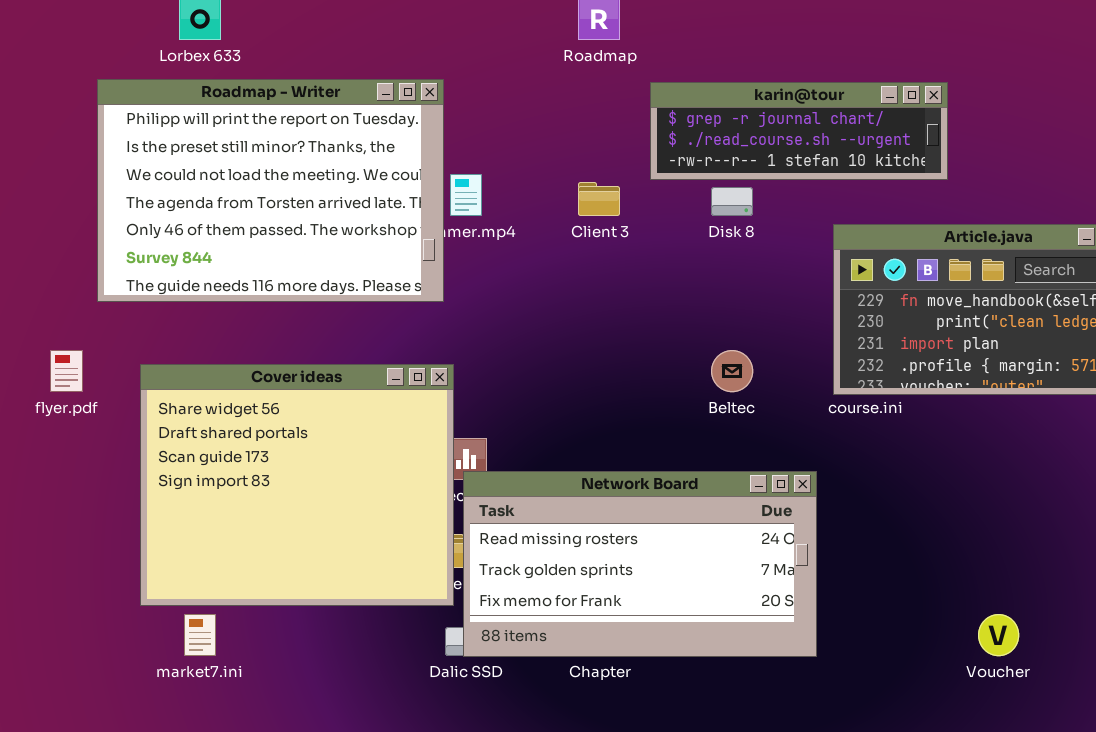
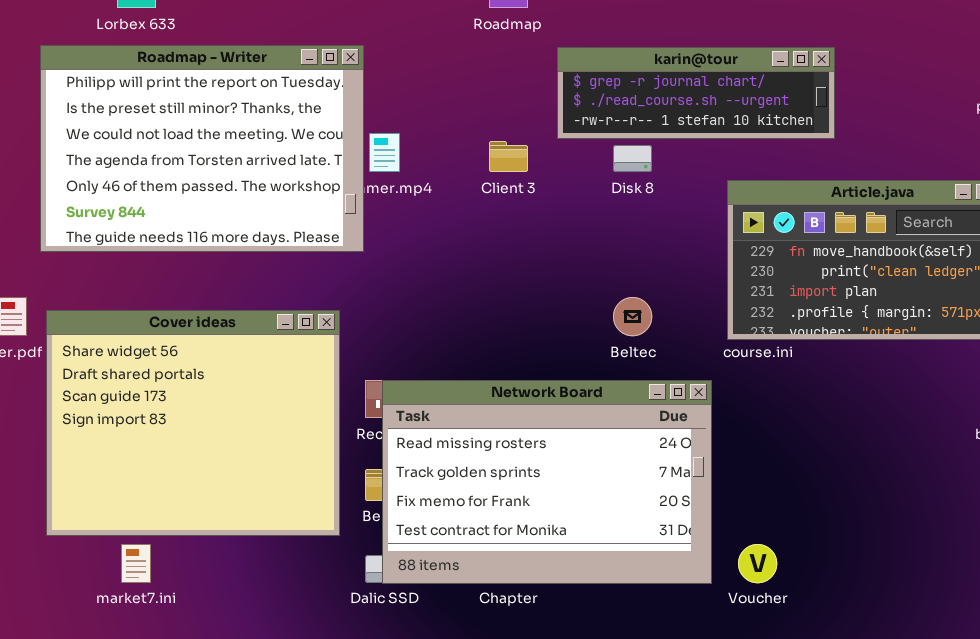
Cover ideas: [140,364,454,606] -> [46,310,340,536], moved
Network Board: [463,471,817,657] -> [382,380,712,584], resized
Voucher: [978,614,1019,656] -> [738,544,777,583], moved

